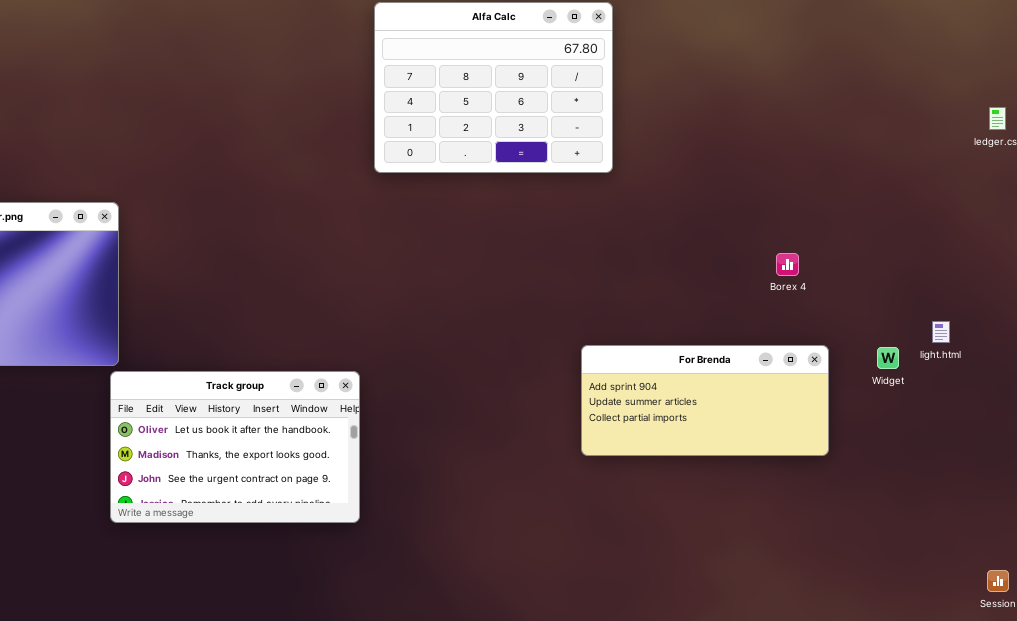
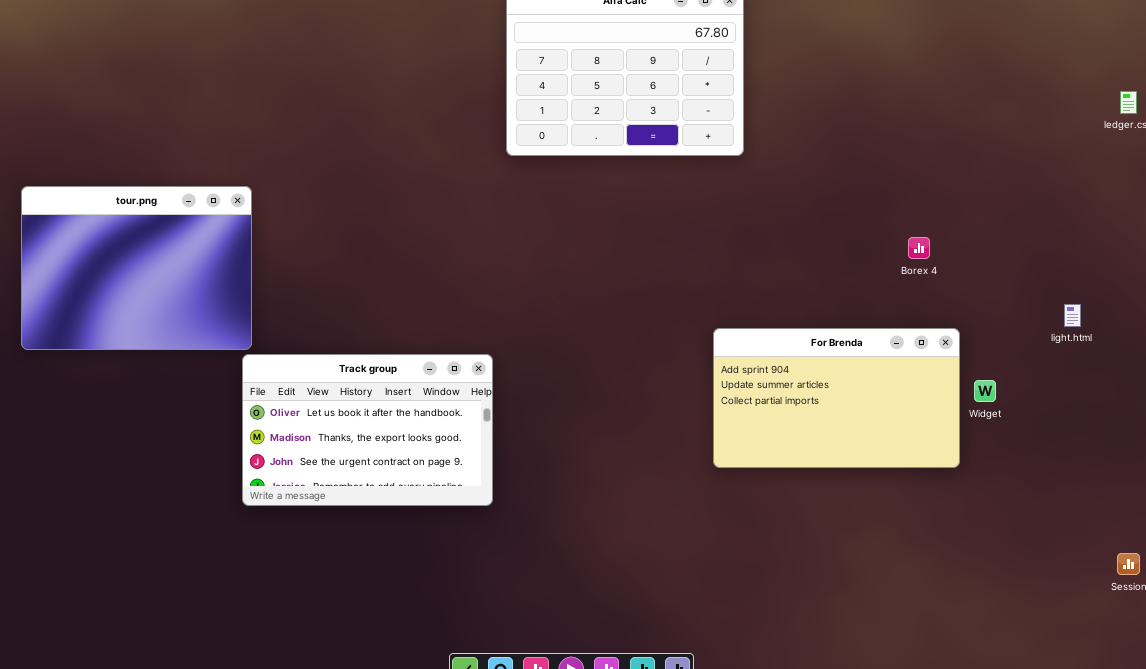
For Brenda: [581,345,829,456] -> [713,328,960,468], resized
Widget: [877,347,899,369] -> [974,380,996,402], moved

